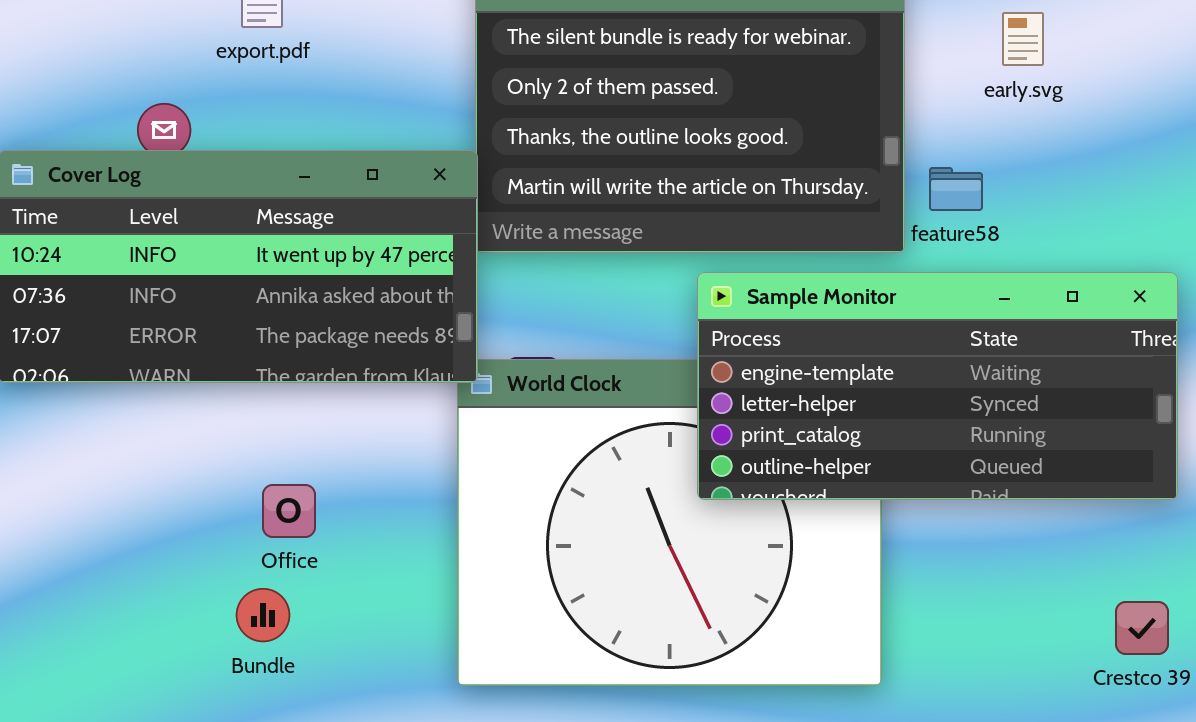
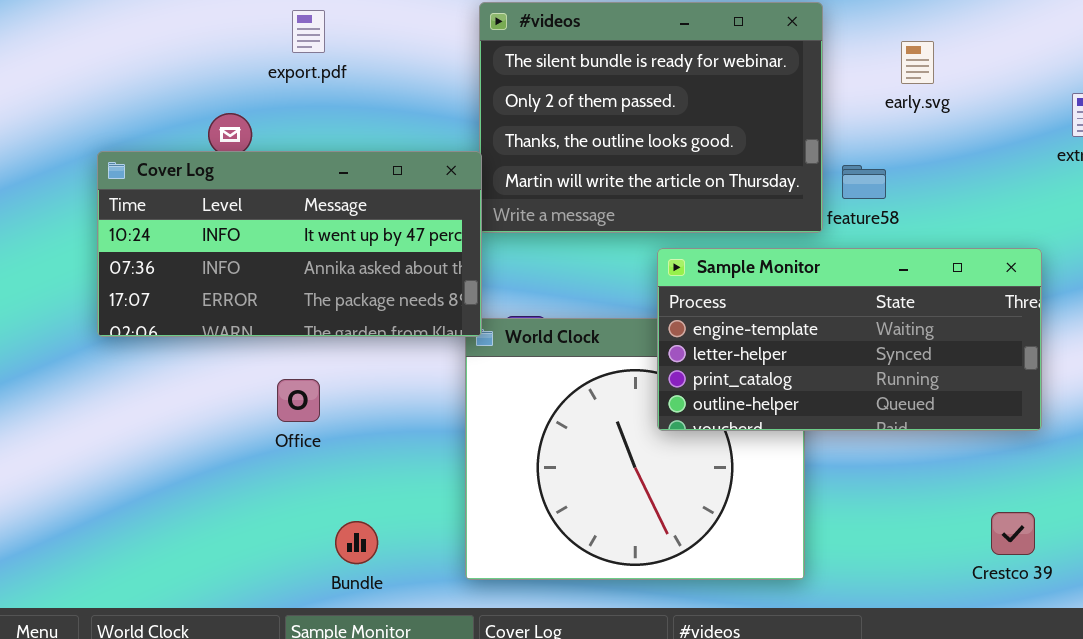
Office: [262,484,316,538] -> [277,379,320,422], moved
Bundle: [236,588,290,642] -> [335,521,378,564], moved

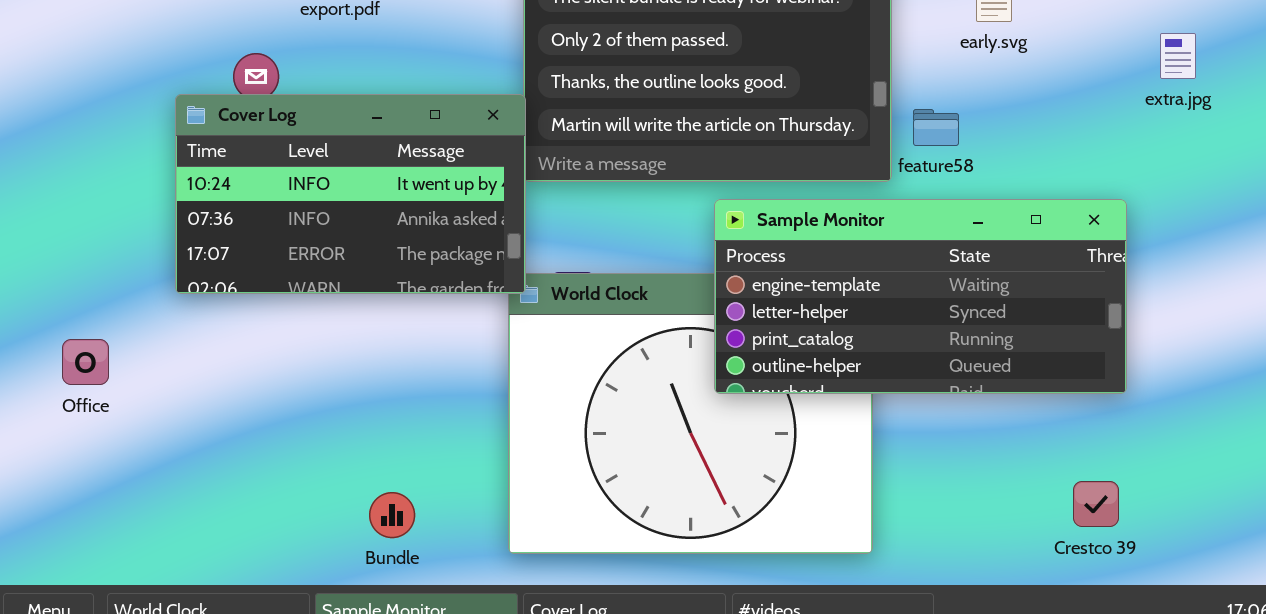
Cover Log: [97,151,482,337] -> [175,94,526,294], resized
Office: [277,379,320,422] -> [62,339,109,385], moved

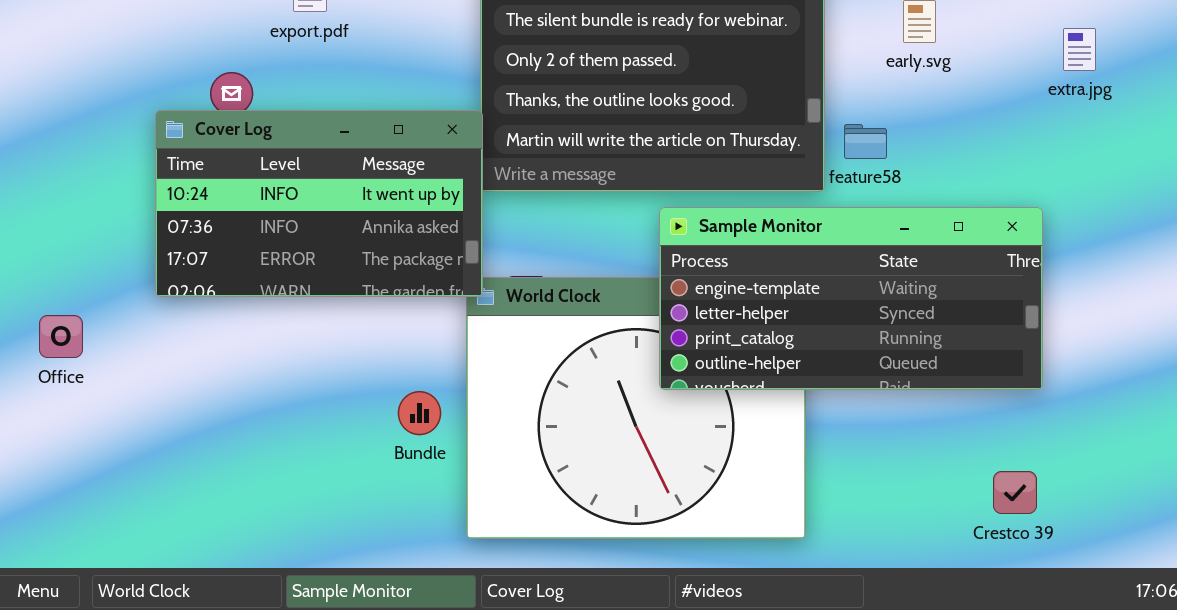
extra.jpg: [1160,33,1196,79] -> [1063,28,1096,71], moved
Office: [62,339,109,385] -> [39,315,83,358], moved
Bundle: [369,492,415,538] -> [398,391,441,435], moved

